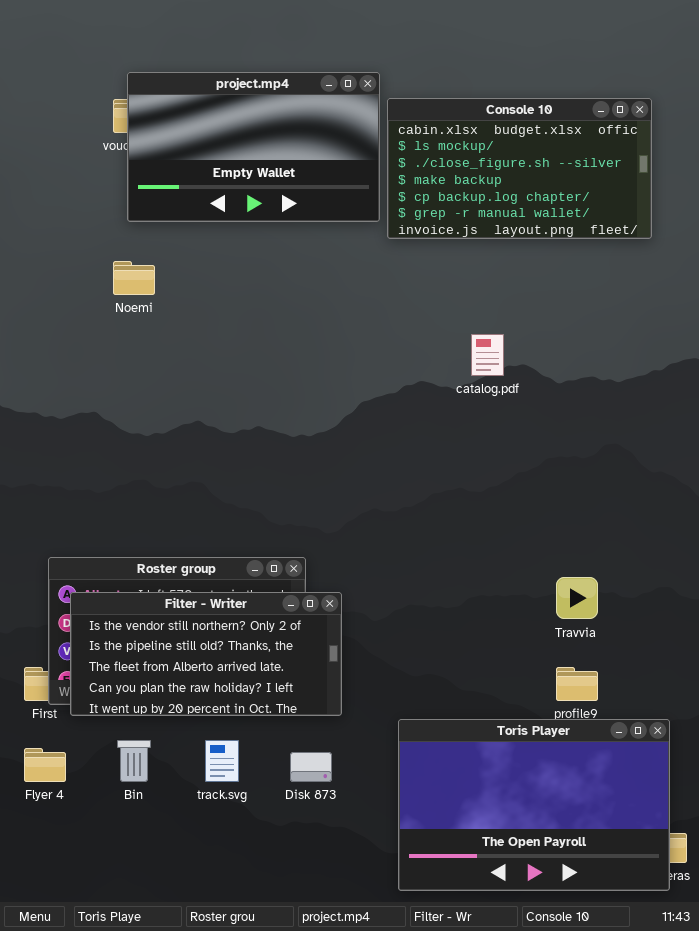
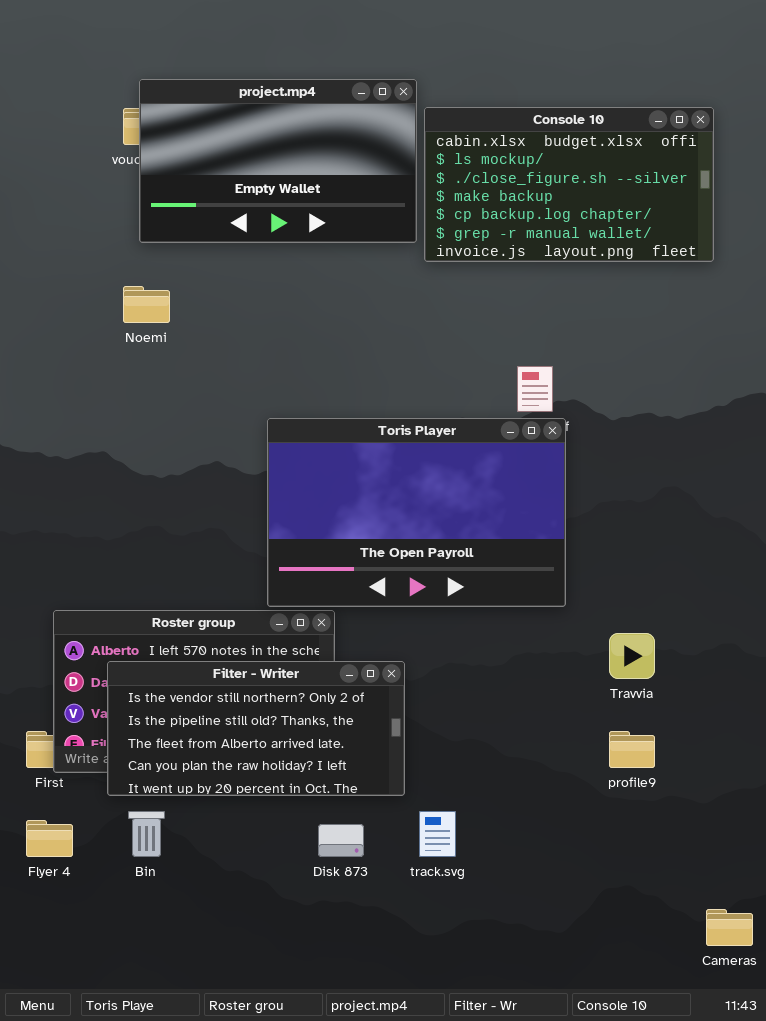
Filter - Writer: [70,592,342,716] -> [107,661,405,796], moved
Toris Player: [398,719,670,891] -> [267,418,566,607], moved
track.svg: [205,740,239,782] -> [419,811,456,857], moved

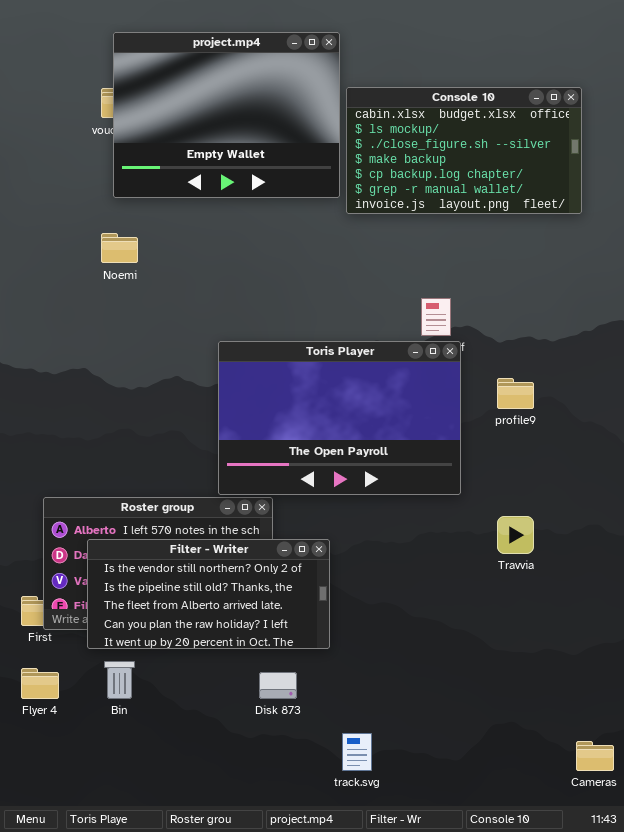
project.mp4: [139,79,417,243] -> [113,32,340,198], resized
profile9: [609,731,655,768] -> [497,378,534,409], moved
track.svg: [419,811,456,857] -> [342,733,372,771], moved

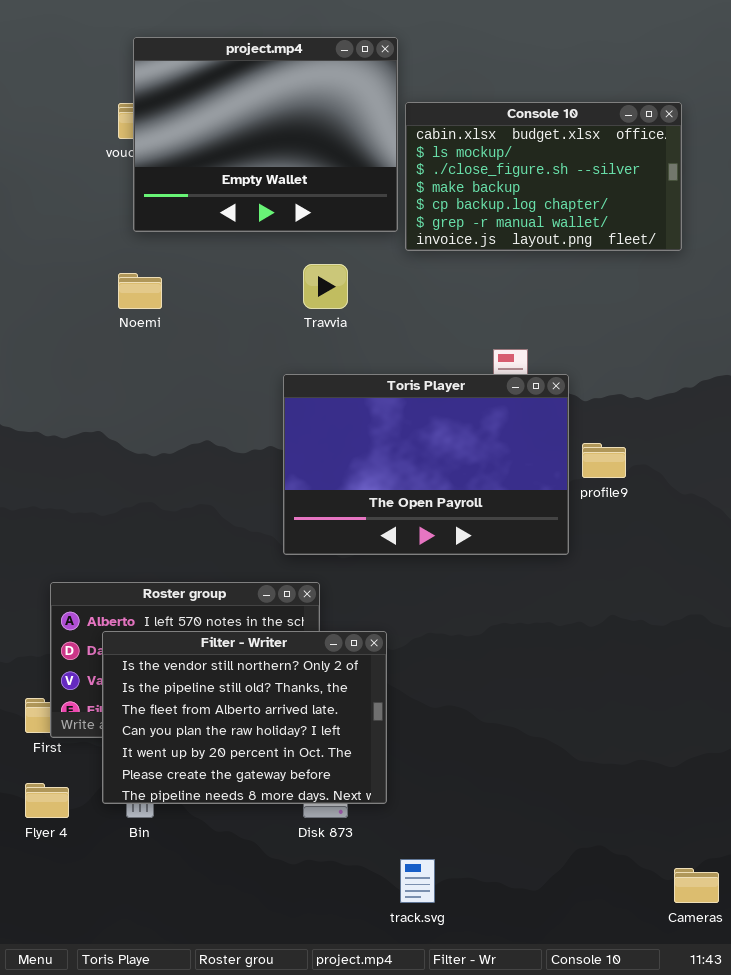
Toris Player: [218,341,461,495] -> [283,374,569,555], moved
Travvia: [497,516,534,554] -> [303,264,348,309], moved
Filter - Writer: [87,539,330,649] -> [102,631,387,804], resized

